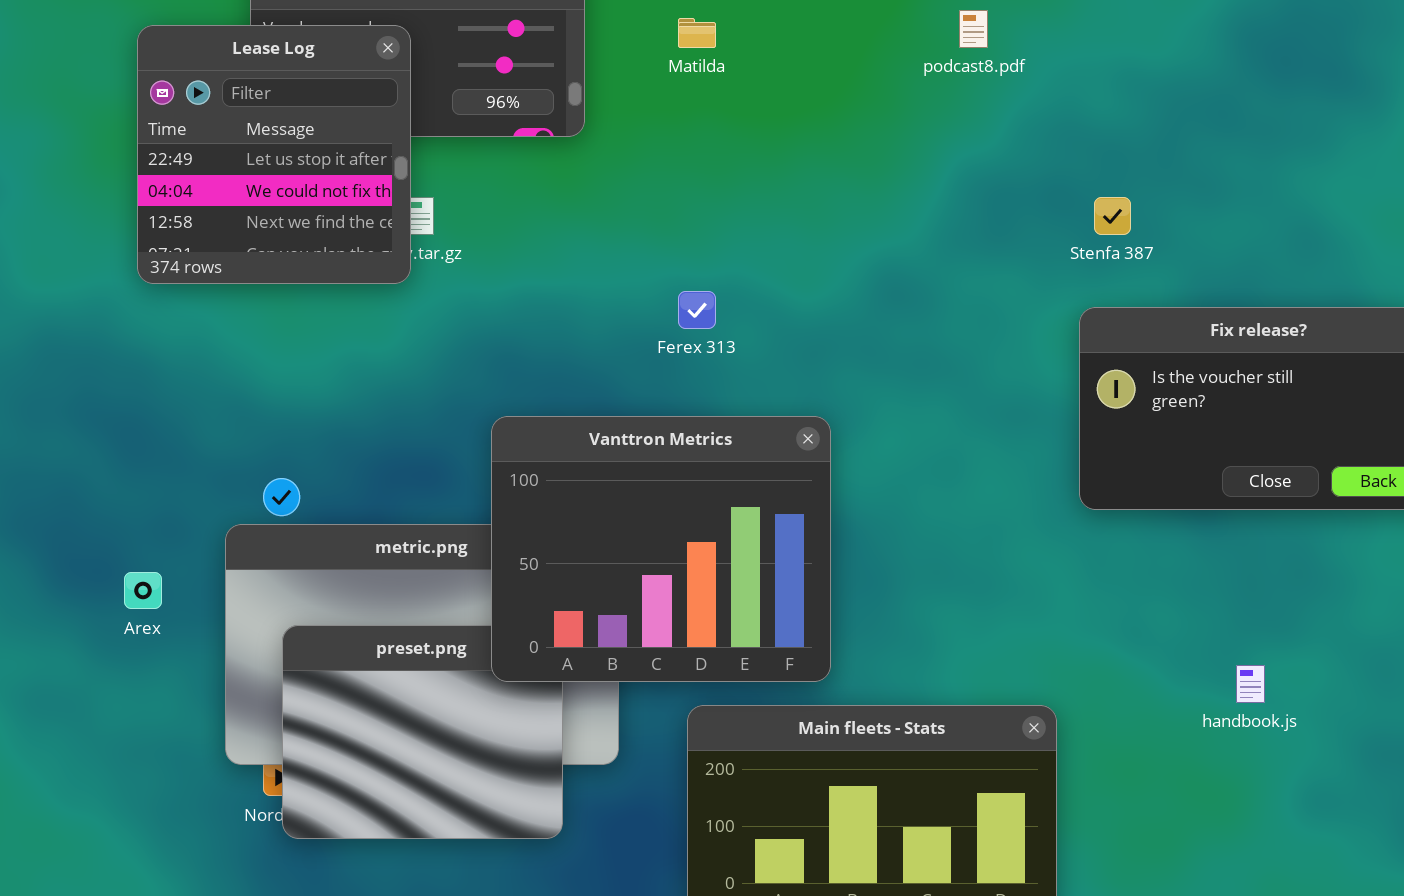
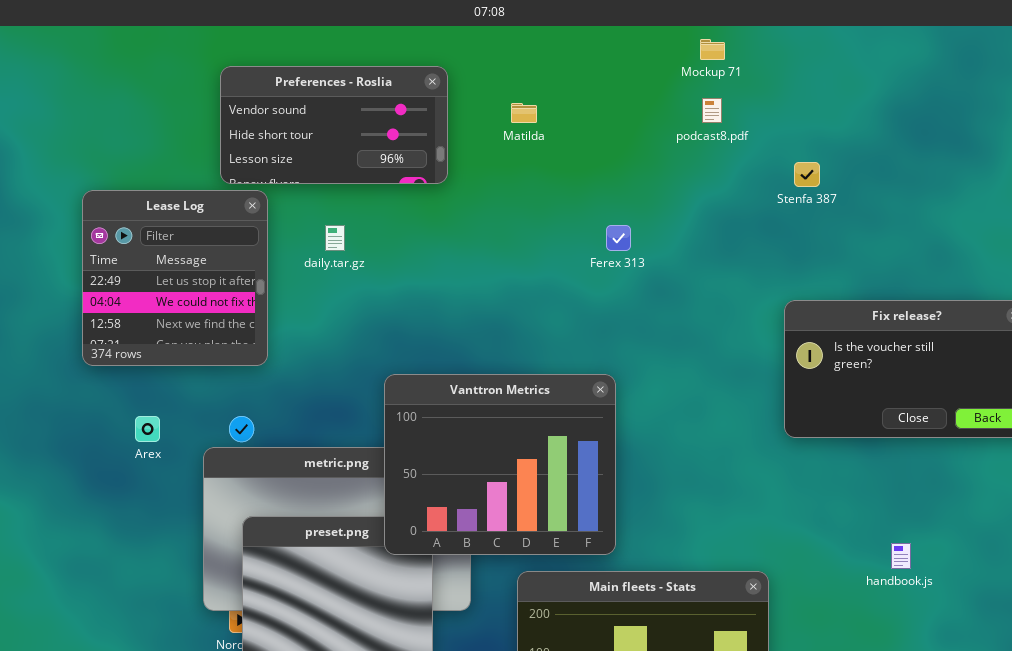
Lease Log: [137,25,411,284] -> [82,190,268,366], moved
Stenfa 387: [1094,197,1131,235] -> [794,162,820,187], moved
Ferex 313: [678,291,716,329] -> [606,225,631,251], moved
Arex: [124,572,162,609] -> [135,416,160,442], moved

